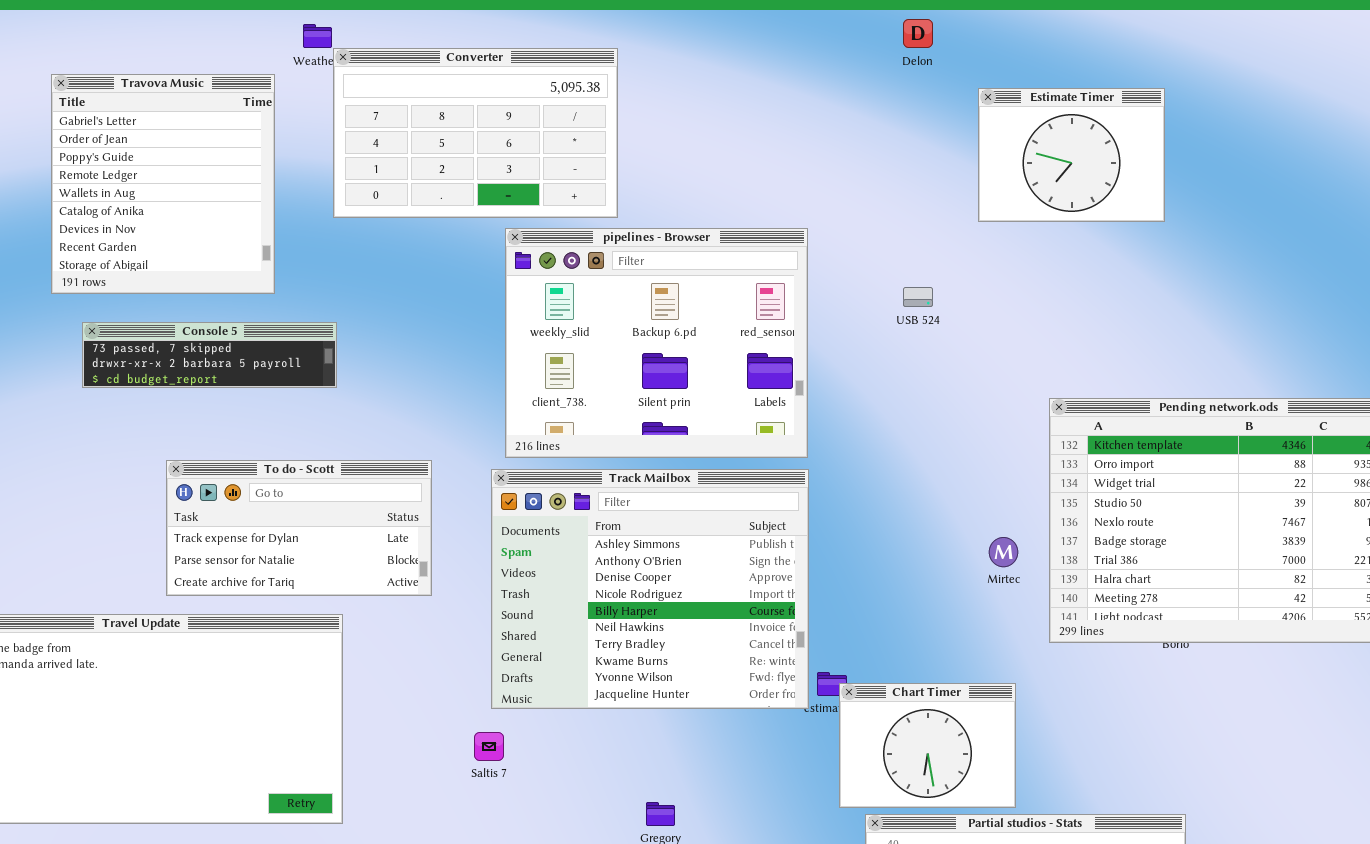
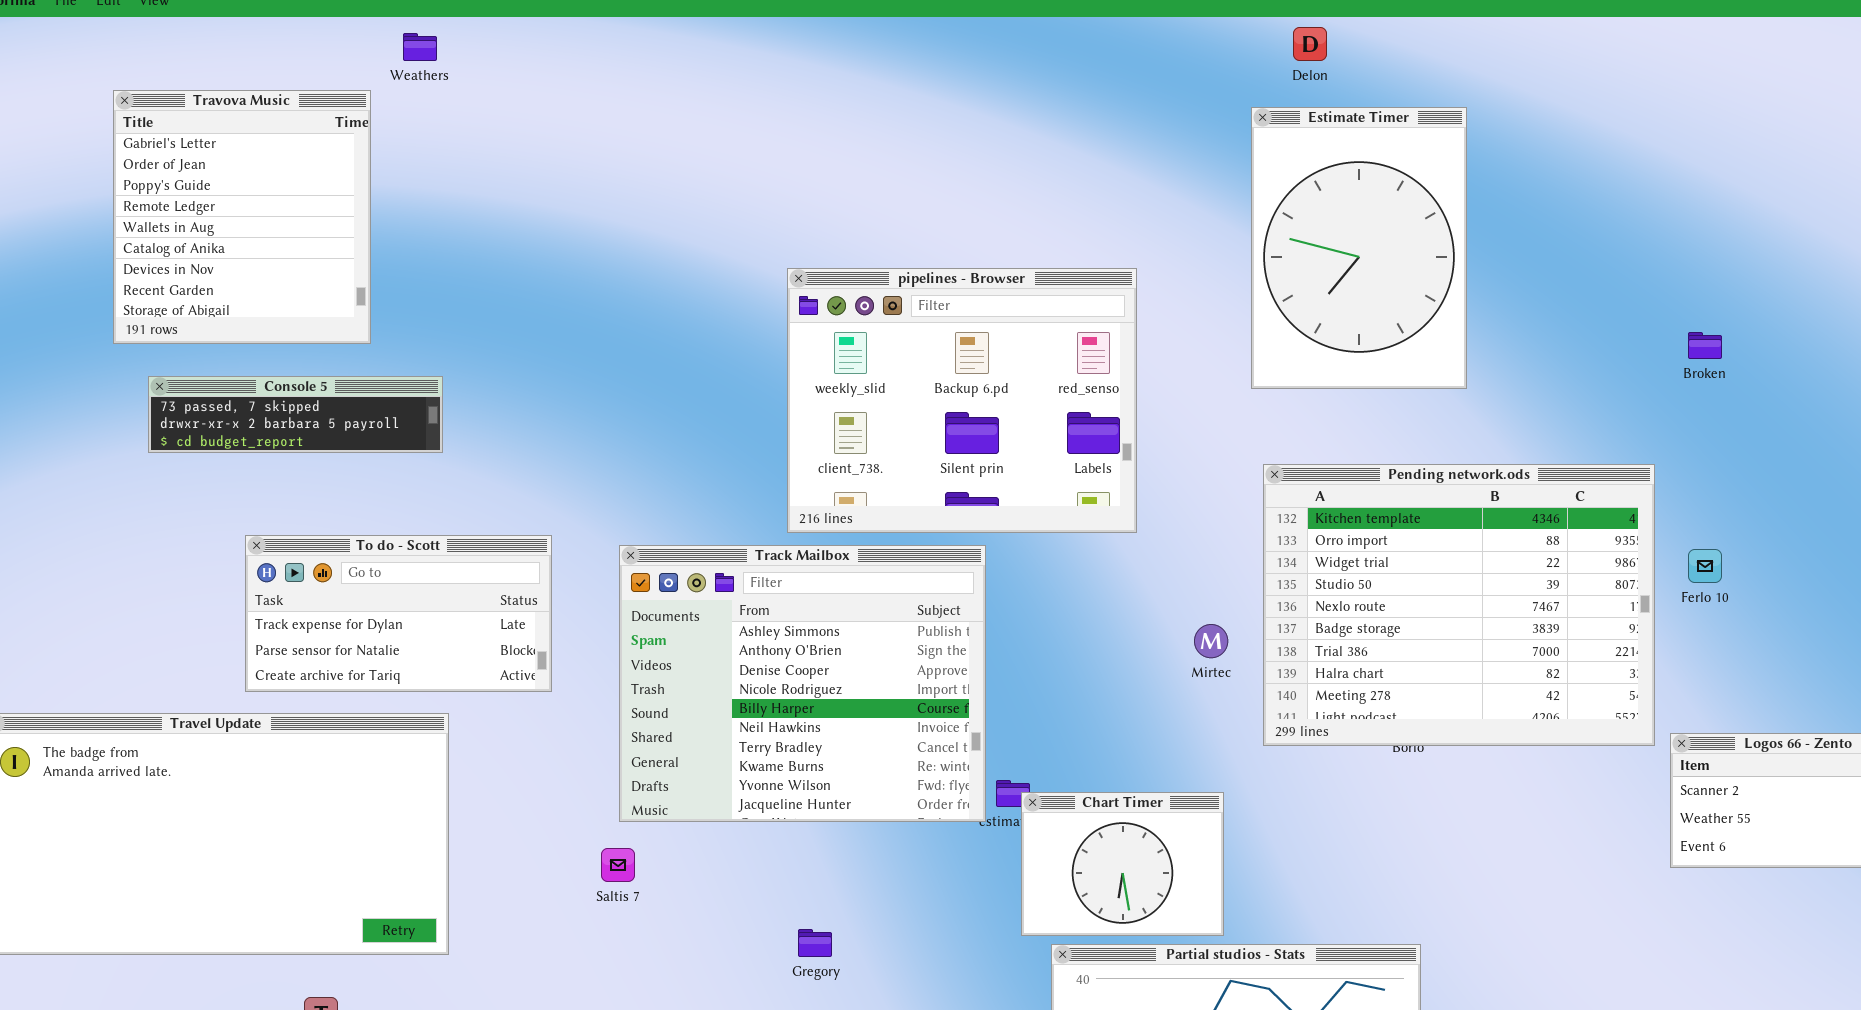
Delon: [903,19,933,48] -> [1293,27,1327,61], moved
Converter: [333,48,618,218] -> none, closed
Estimate Timer: [978,88,1165,222] -> [1251,107,1467,389], moved, resized
pipelines - Browser: [505,228,808,458] -> [787,268,1137,533], moved

